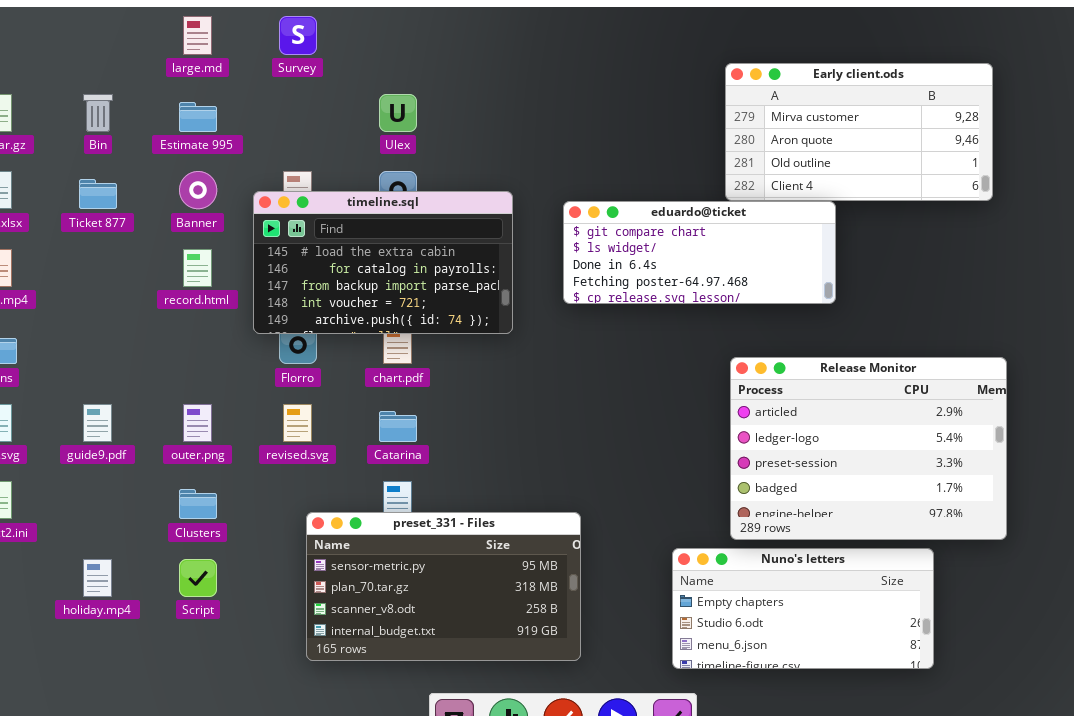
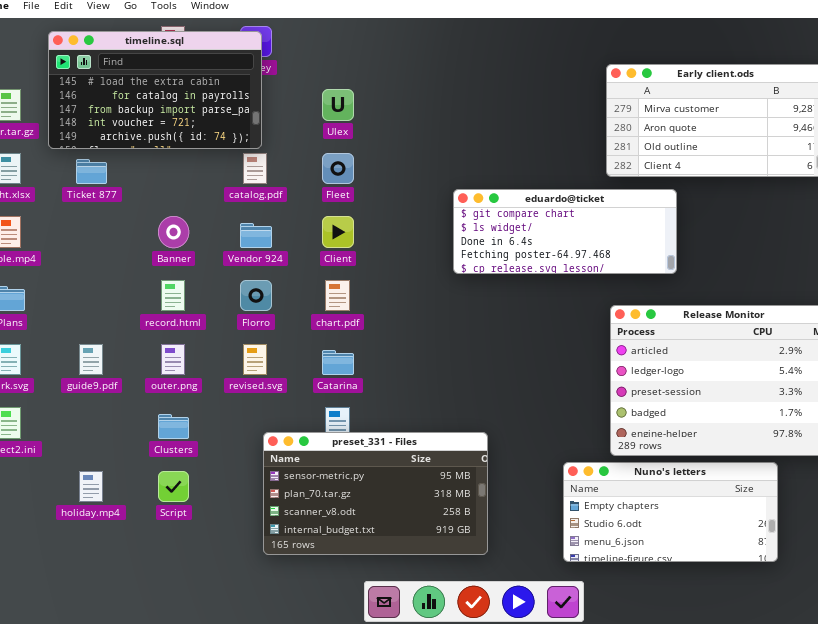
Banner: [179,171,217,209] -> [158,216,189,248], moved
timeline.sql: [253,191,513,334] -> [48,31,262,149], moved
eduardo@ticket: [563,201,836,304] -> [453,189,677,274], moved
record.html: [183,249,212,287] -> [161,280,185,311], moved

